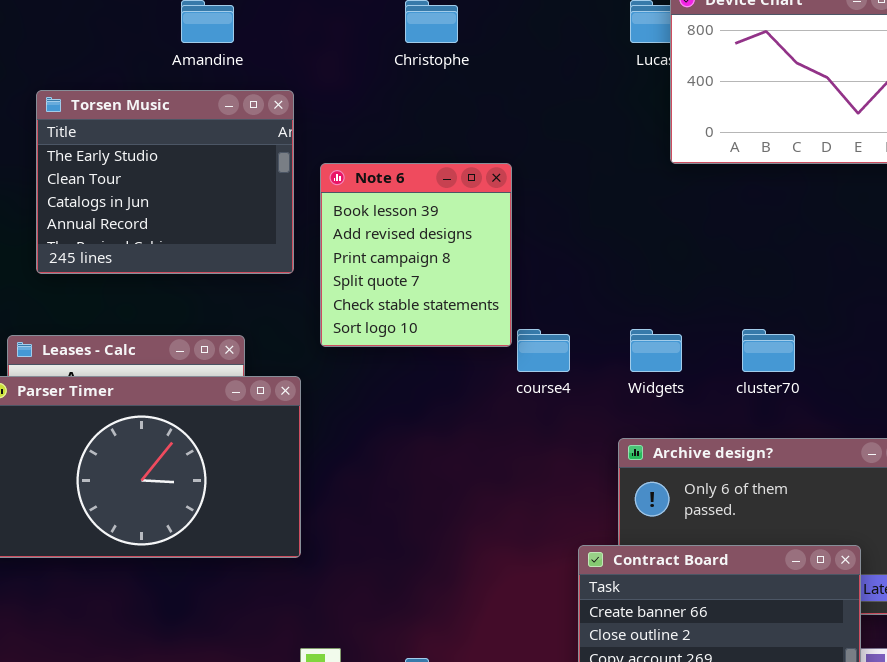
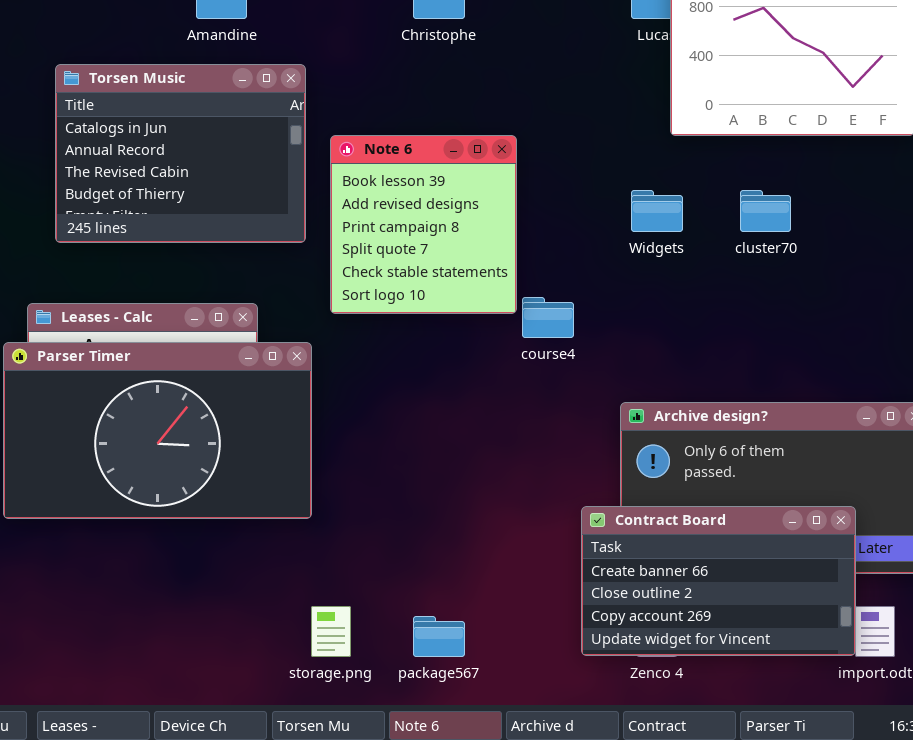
Torsen Music: [36,90,294,274] -> [55,64,306,243], scrolled down 2 rows
Widgets: [630,329,682,372] -> [631,190,683,232], moved
cluster70: [742,329,795,372] -> [740,190,791,232], moved

